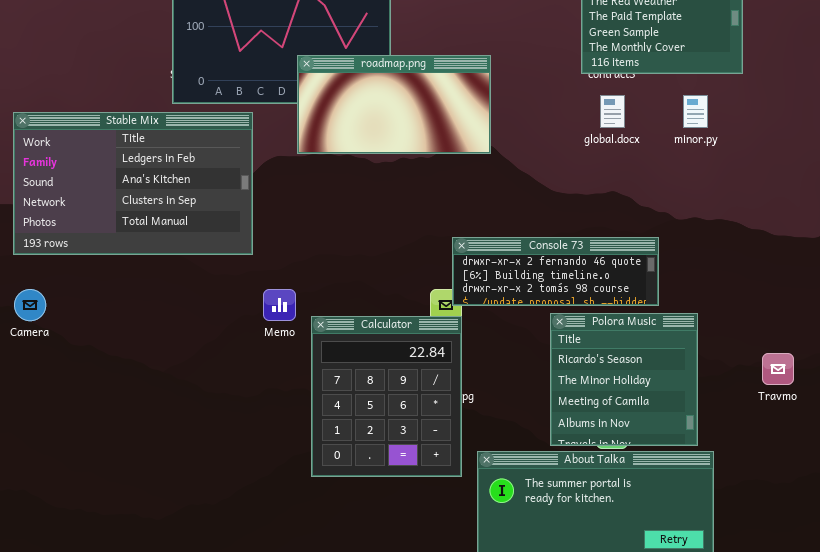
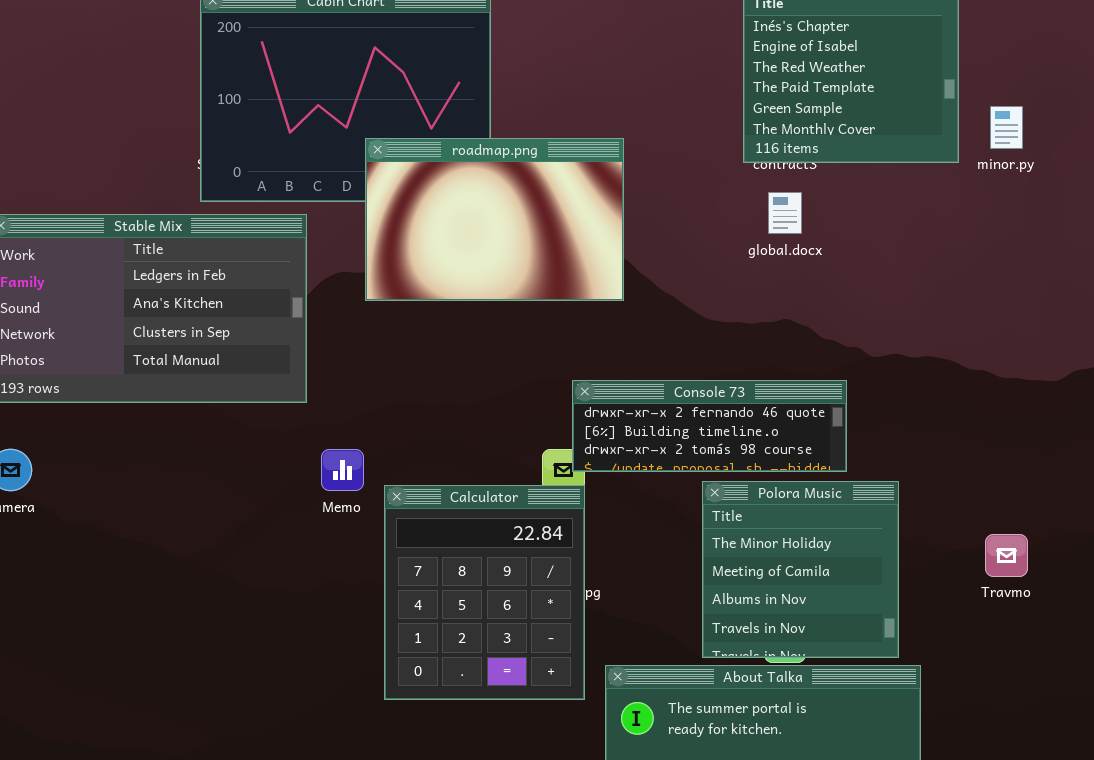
roadmap.png: [297,55,491,154] -> [365,138,624,301], resized
minor.py: [683,95,708,128] -> [990,106,1023,149], moved
Polora Music: [550,313,698,446] -> [702,481,899,658], scrolled down 1 row

